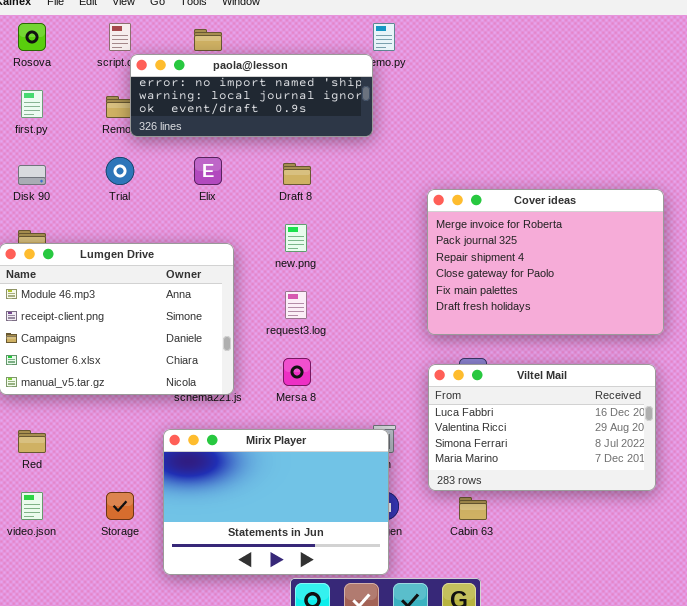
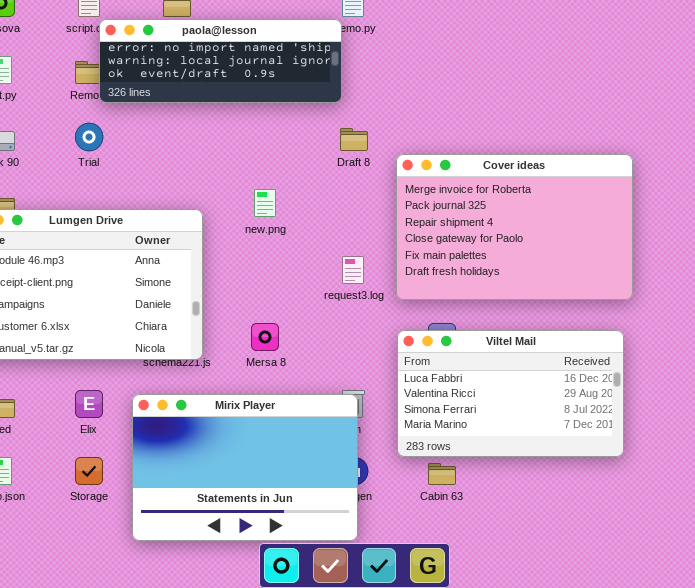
Elix: [194,157,222,185] -> [75,390,103,418], moved
Draft 8: [283,163,311,185] -> [340,128,368,151], moved
request3.log: [285,291,307,319] -> [342,256,364,284], moved

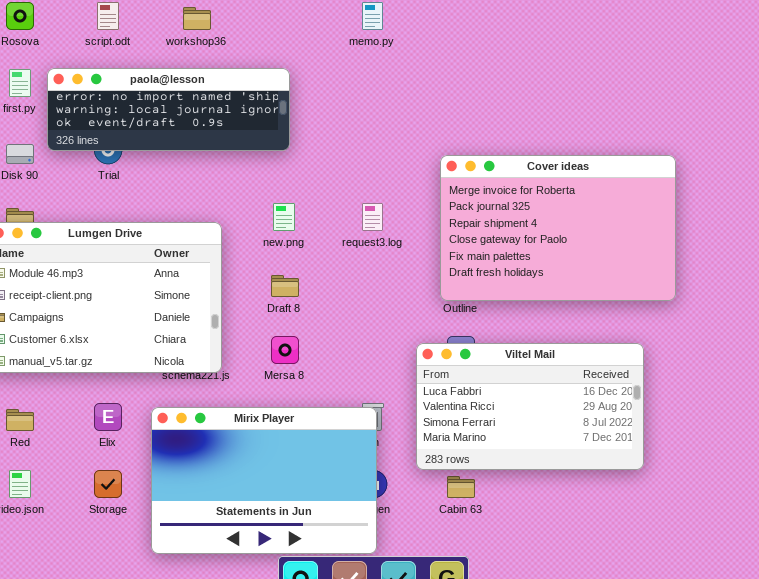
paola@lesson: [99,19,342,103] -> [47,68,290,151], moved
Draft 8: [340,128,368,151] -> [271,275,299,297], moved
Cover ideas: [396,154,633,300] -> [440,155,676,301], moved
request3.log: [342,256,364,284] -> [362,203,383,231], moved

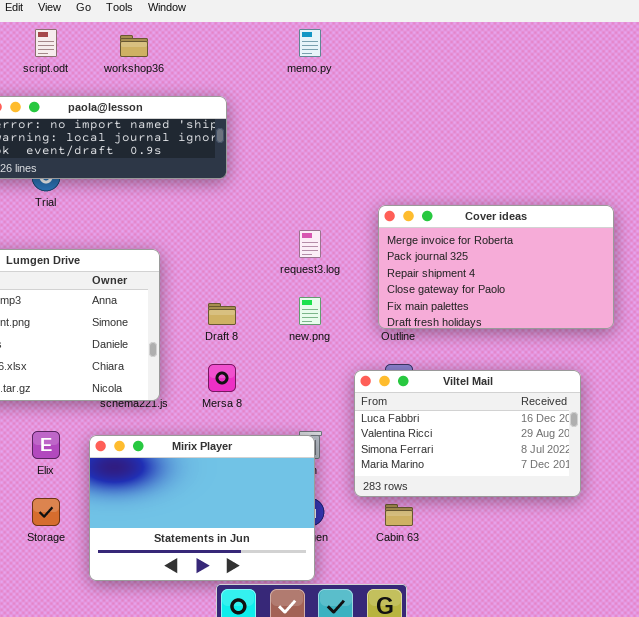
Cover ideas: [440,155,676,301] -> [378,205,614,329], resized
new.png: [273,203,295,231] -> [299,297,321,325], moved

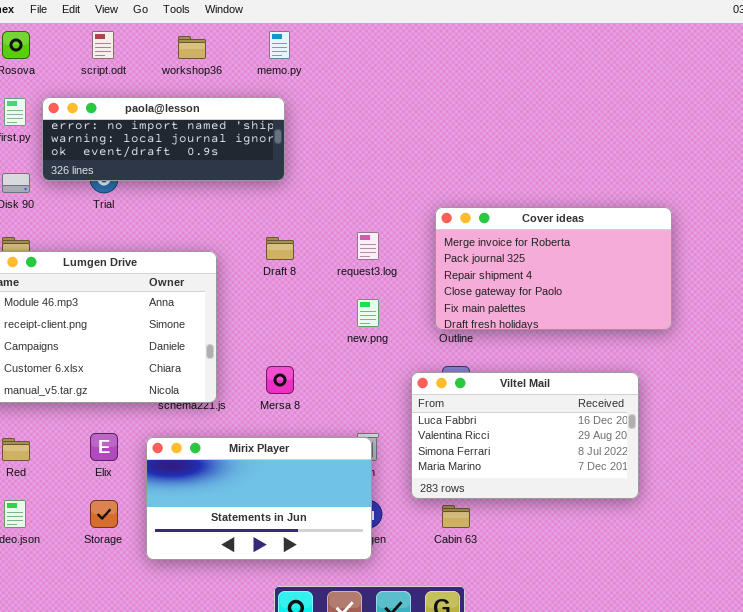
memo.py: [299,29,321,57] -> [269,31,290,59], moved
Draft 8: [208,303,236,325] -> [266,237,294,260], moved
Mirix Player: [89,435,315,581] -> [146,437,372,560], resized

